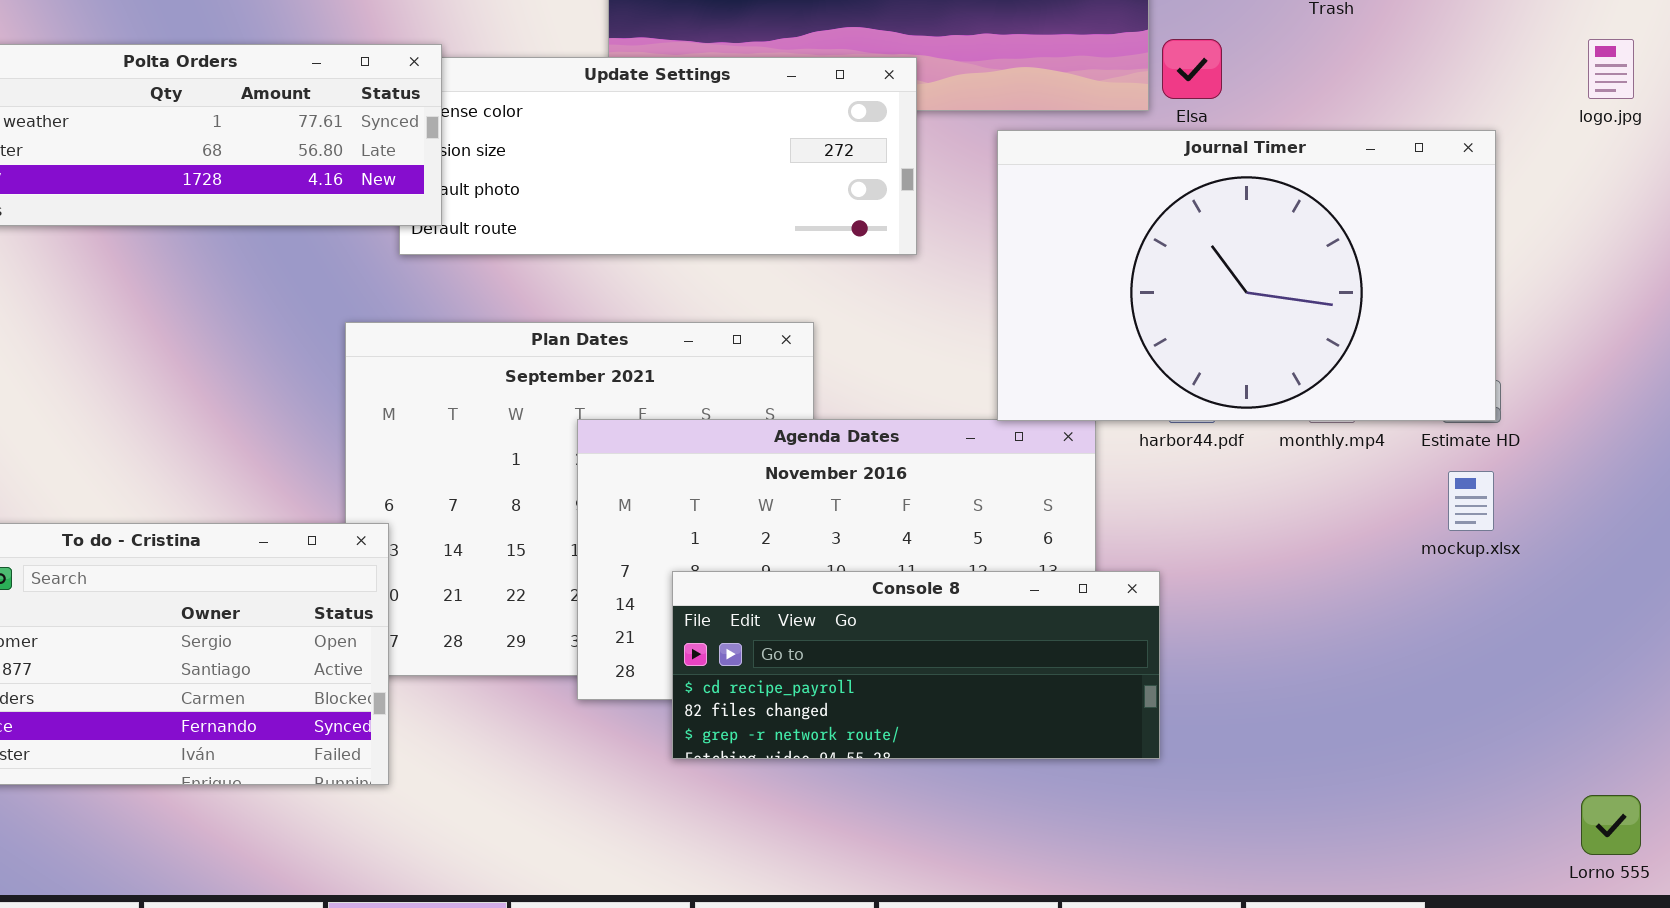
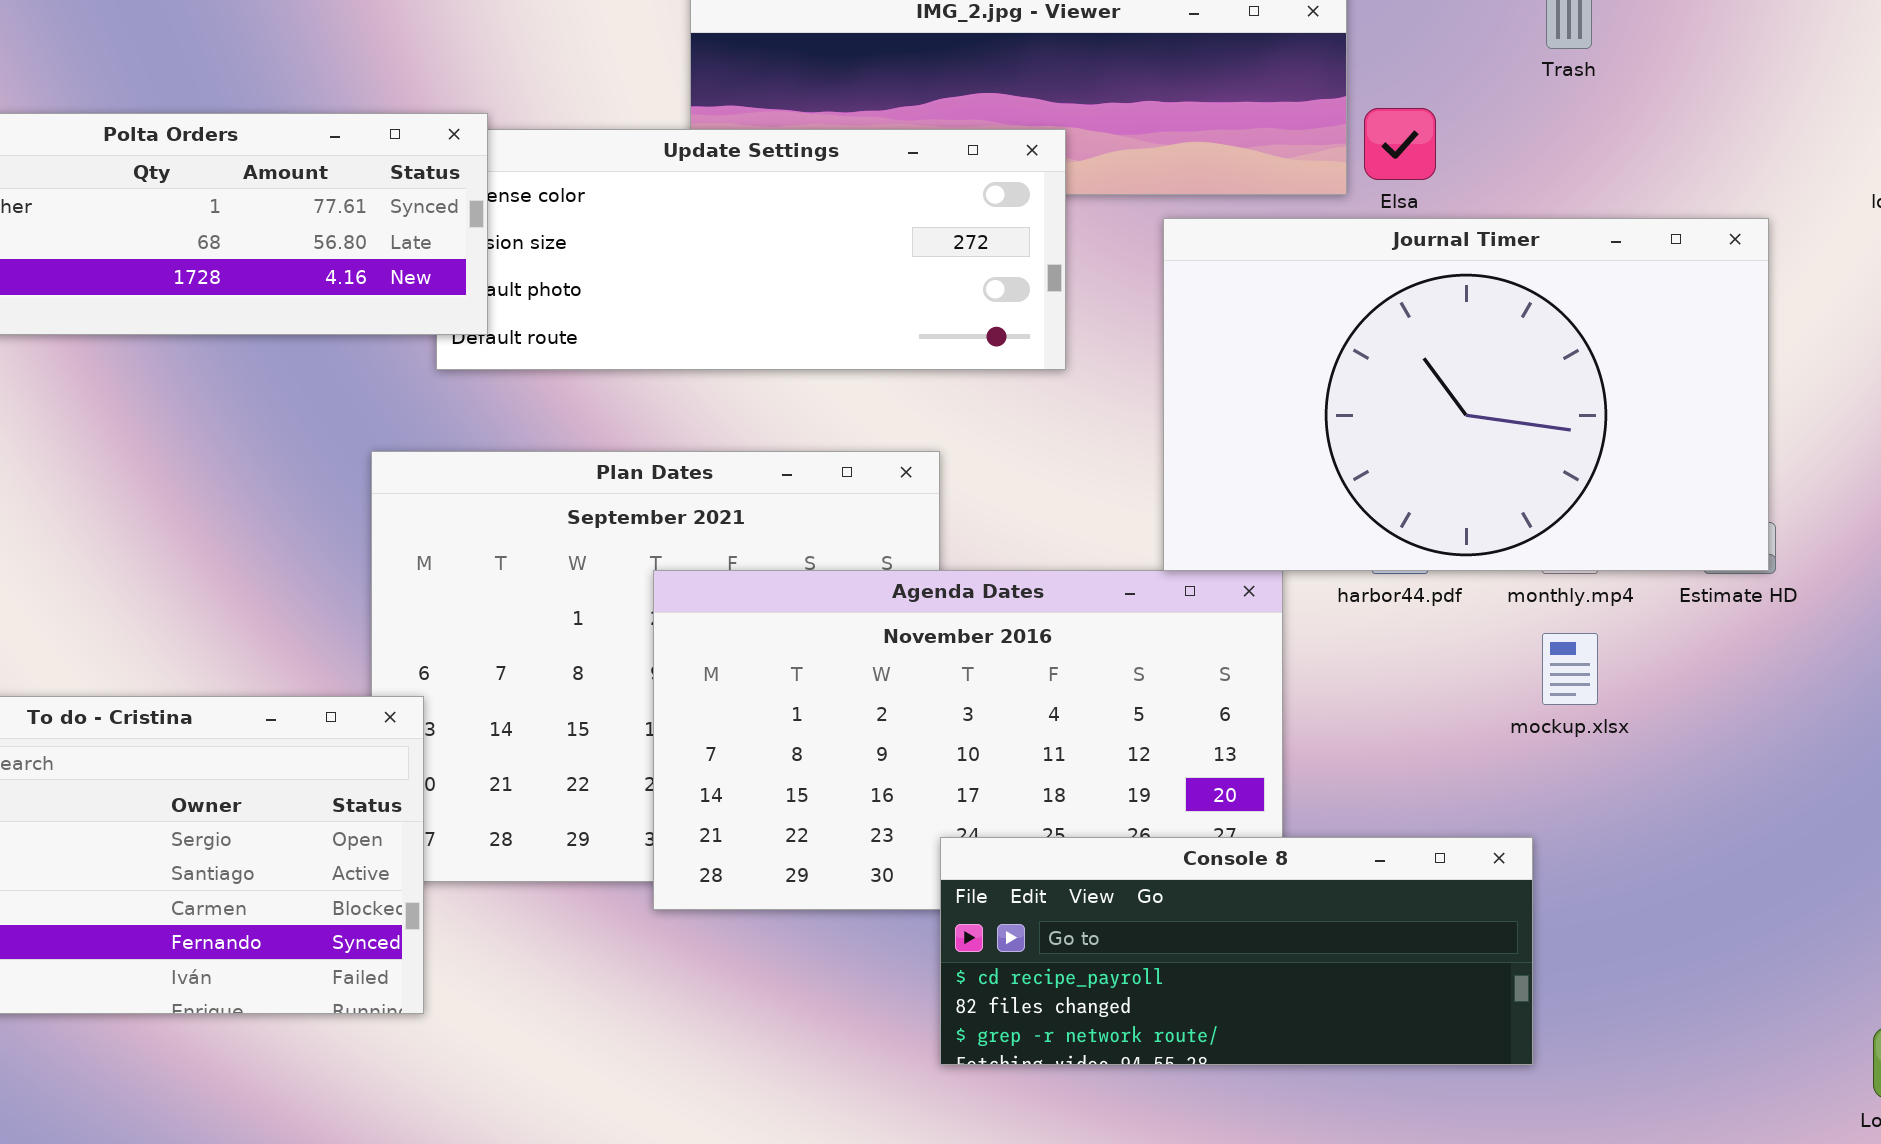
mockup.xlsx: [1448,471,1494,531] -> [1542,633,1598,705], moved
Console 8: [672,571,1160,759] -> [940,837,1533,1065], moved

